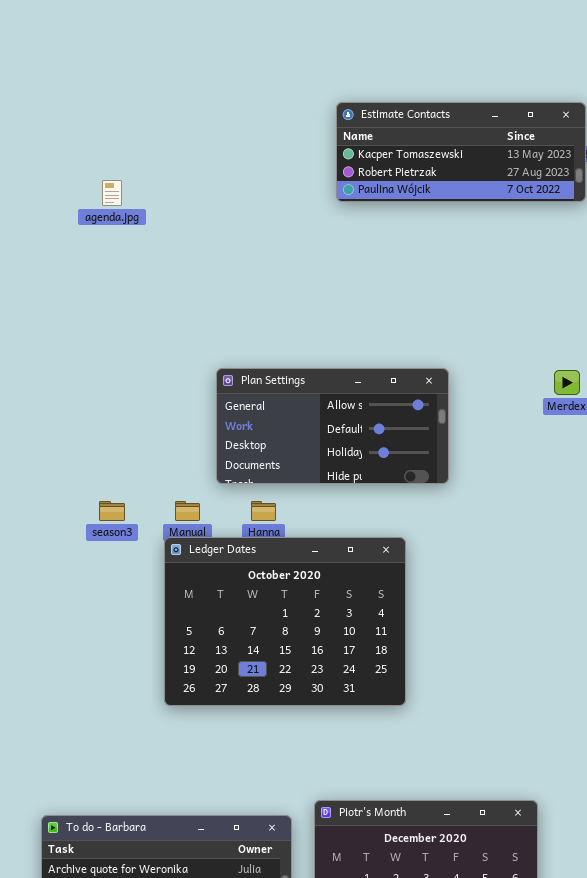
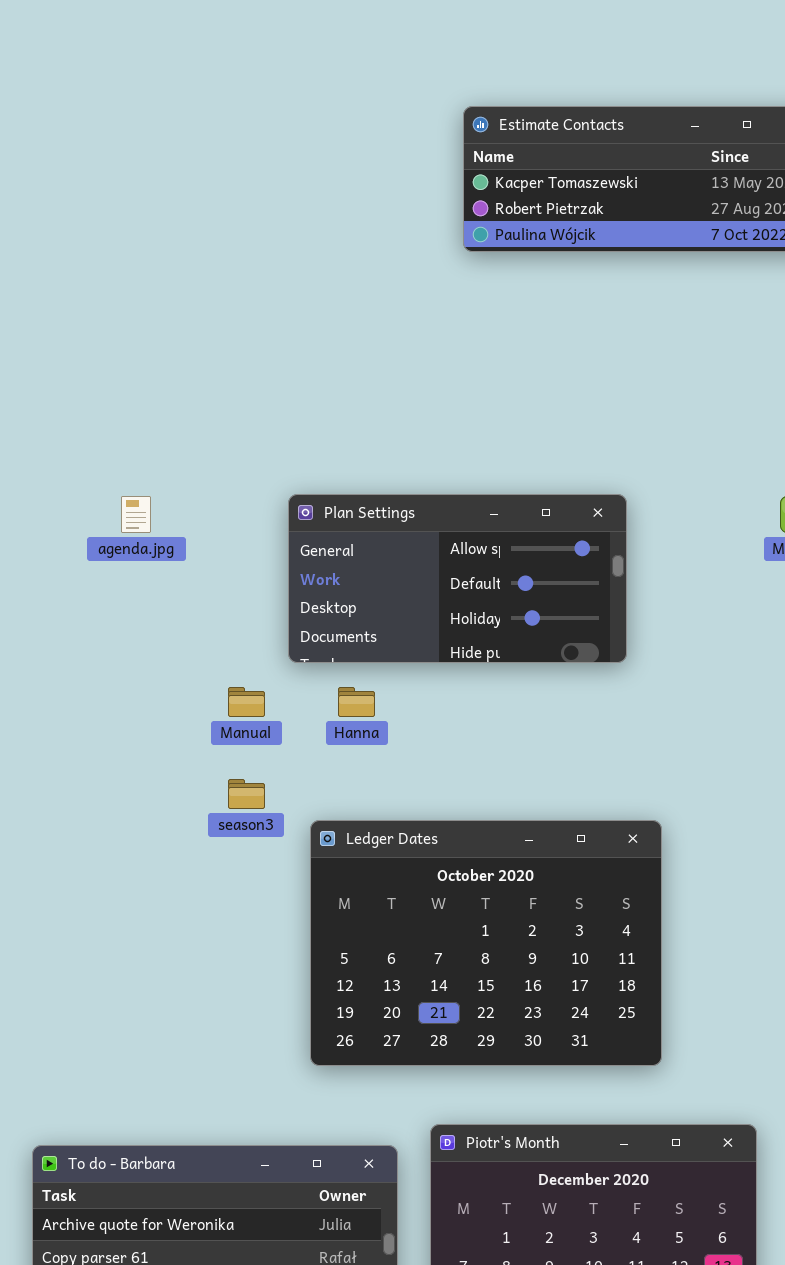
agenda.jpg: [102,180,122,206] -> [121,496,151,533], moved
season3: [99,501,125,521] -> [228,779,265,809], moved
Ledger Dates: [164,537,406,706] -> [310,820,662,1066], moved

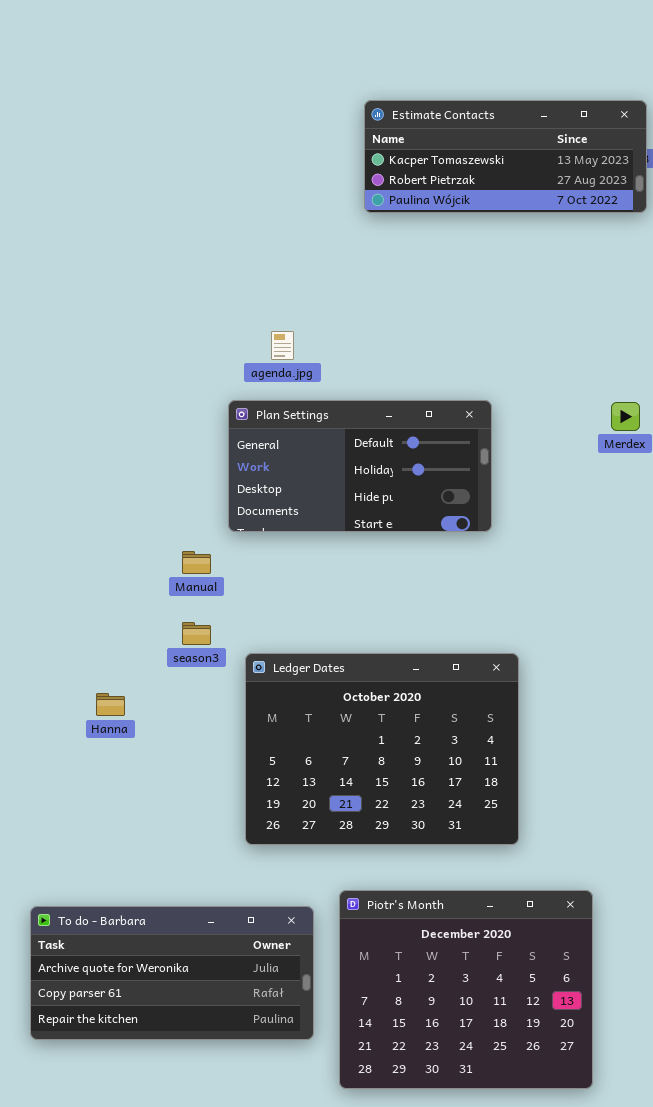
Plan Settings: [288,494,627,663] -> [228,400,492,532], scrolled down 1 row
agenda.jpg: [121,496,151,533] -> [271,331,294,360], moved
Hanna: [338,687,375,717] -> [96,693,125,716], moved

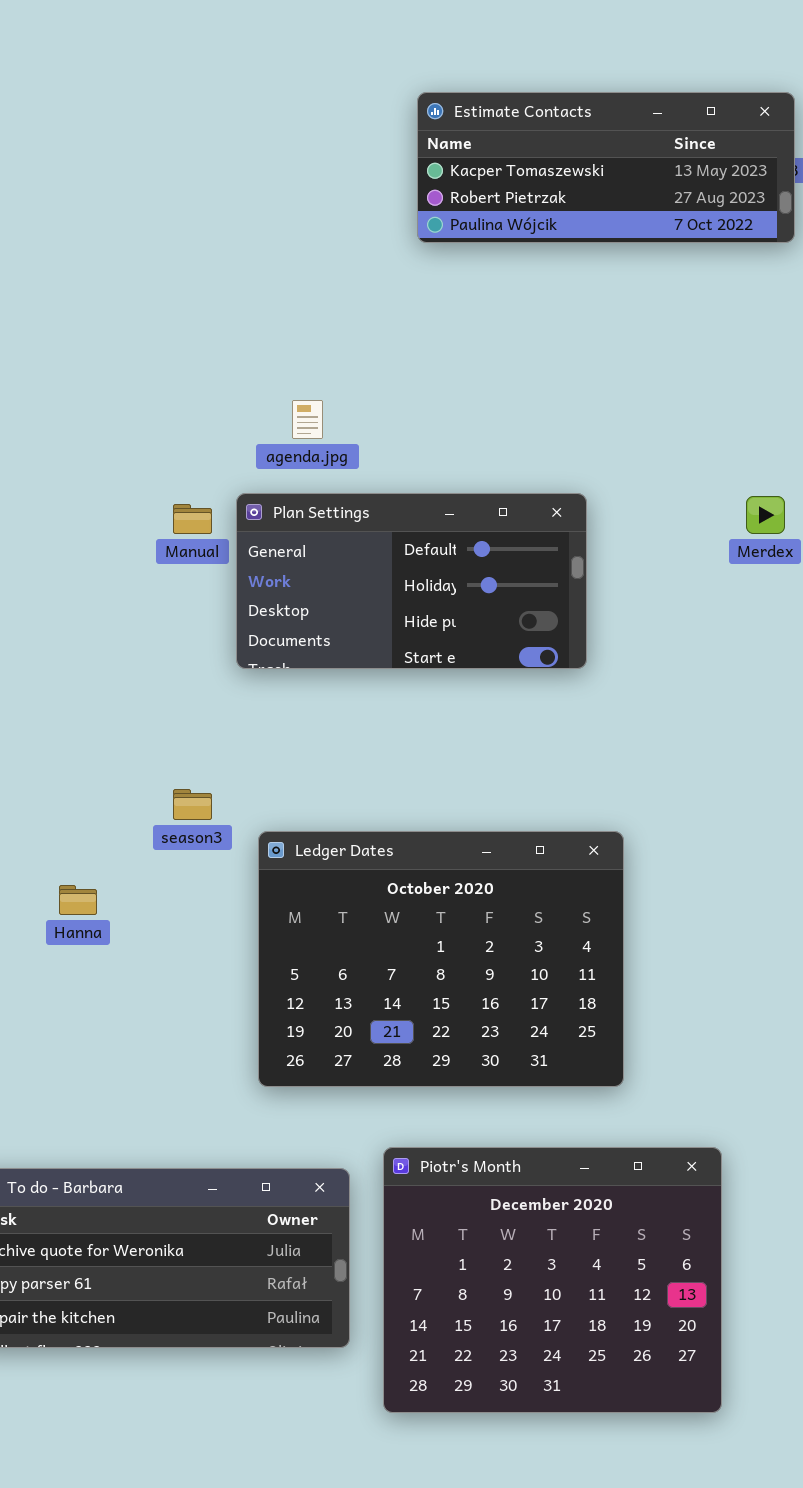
Manual: [182,551,211,574] -> [173,504,212,534], moved

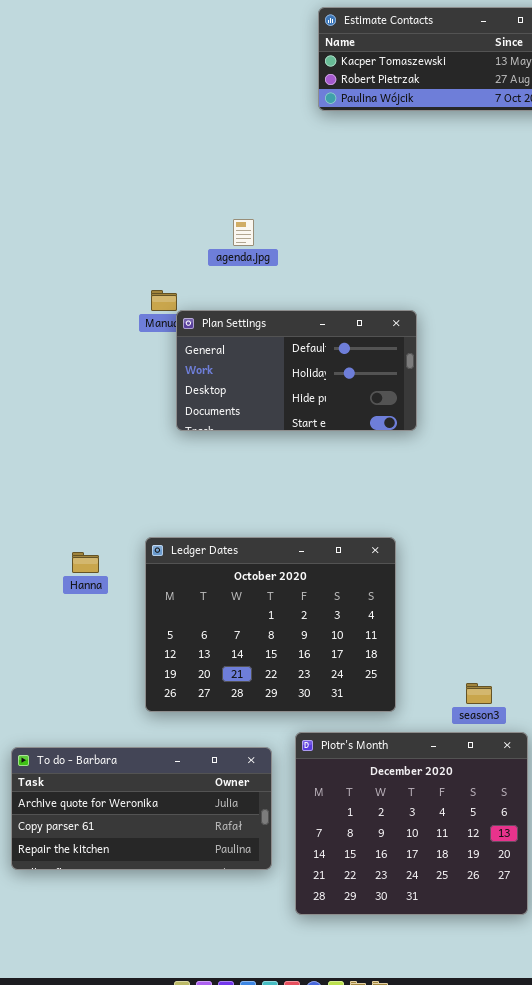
Plan Settings: [236,493,587,669] -> [176,310,417,431], moved
season3: [173,789,212,820] -> [466,683,492,704], moved
Ledger Dates: [258,831,624,1087] -> [145,537,396,712], moved

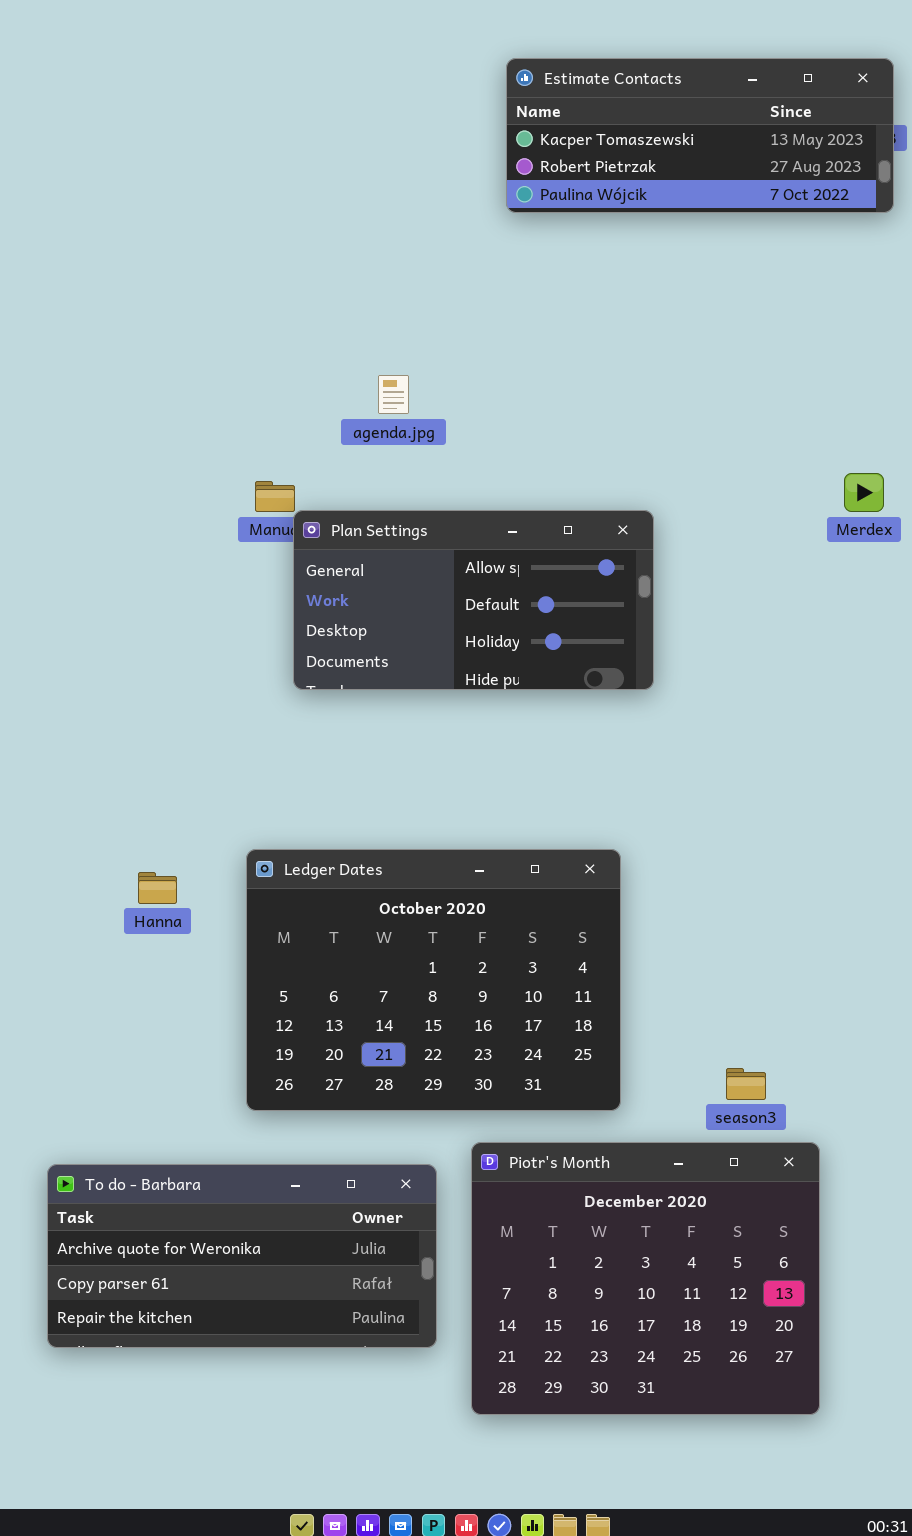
Plan Settings: [176,310,417,431] -> [293,510,654,690], scrolled up 1 row

